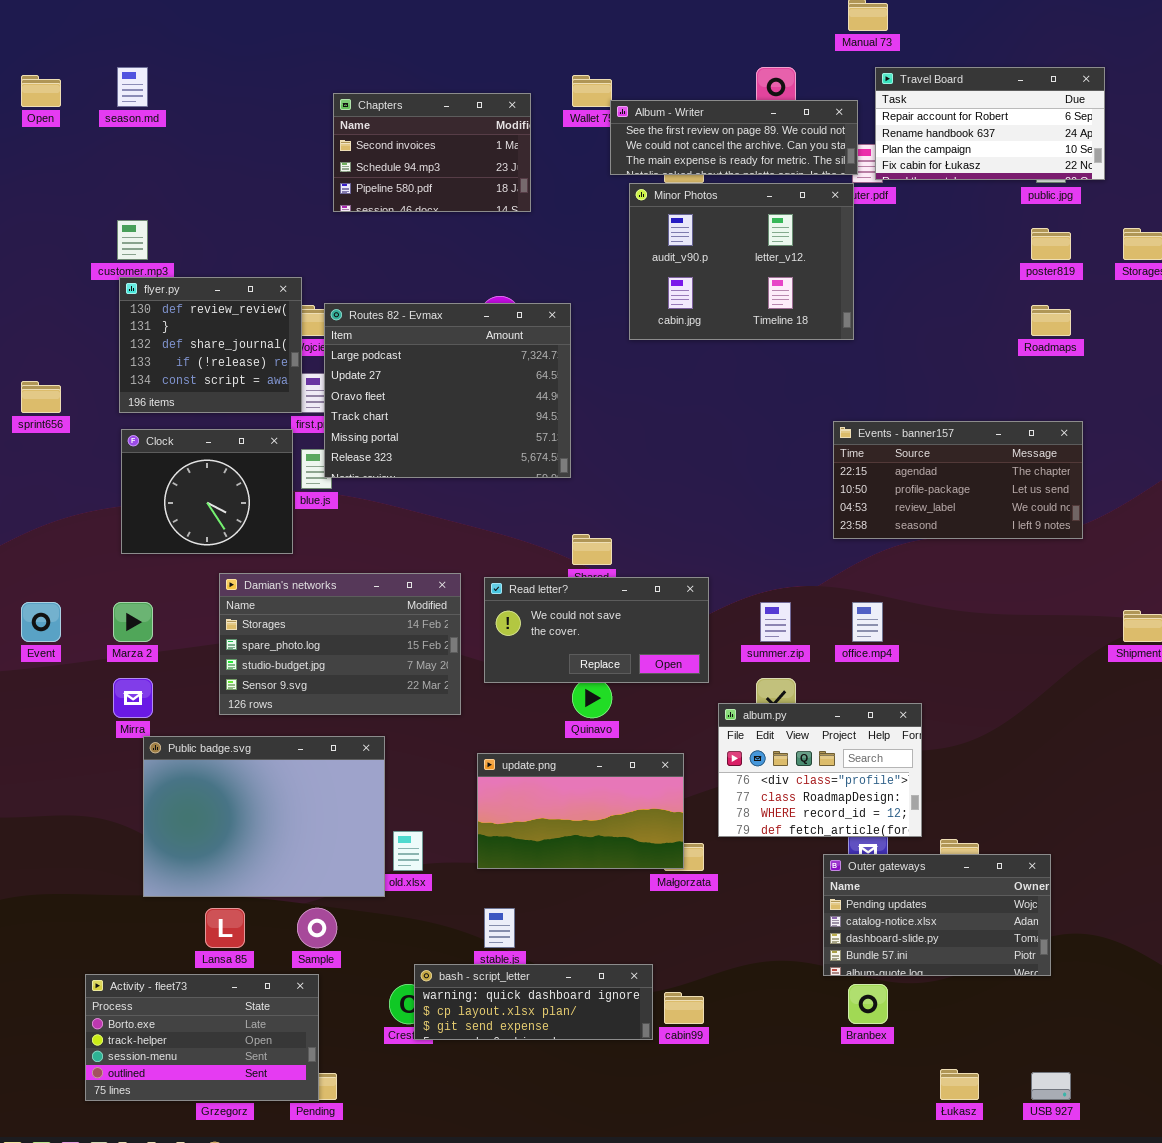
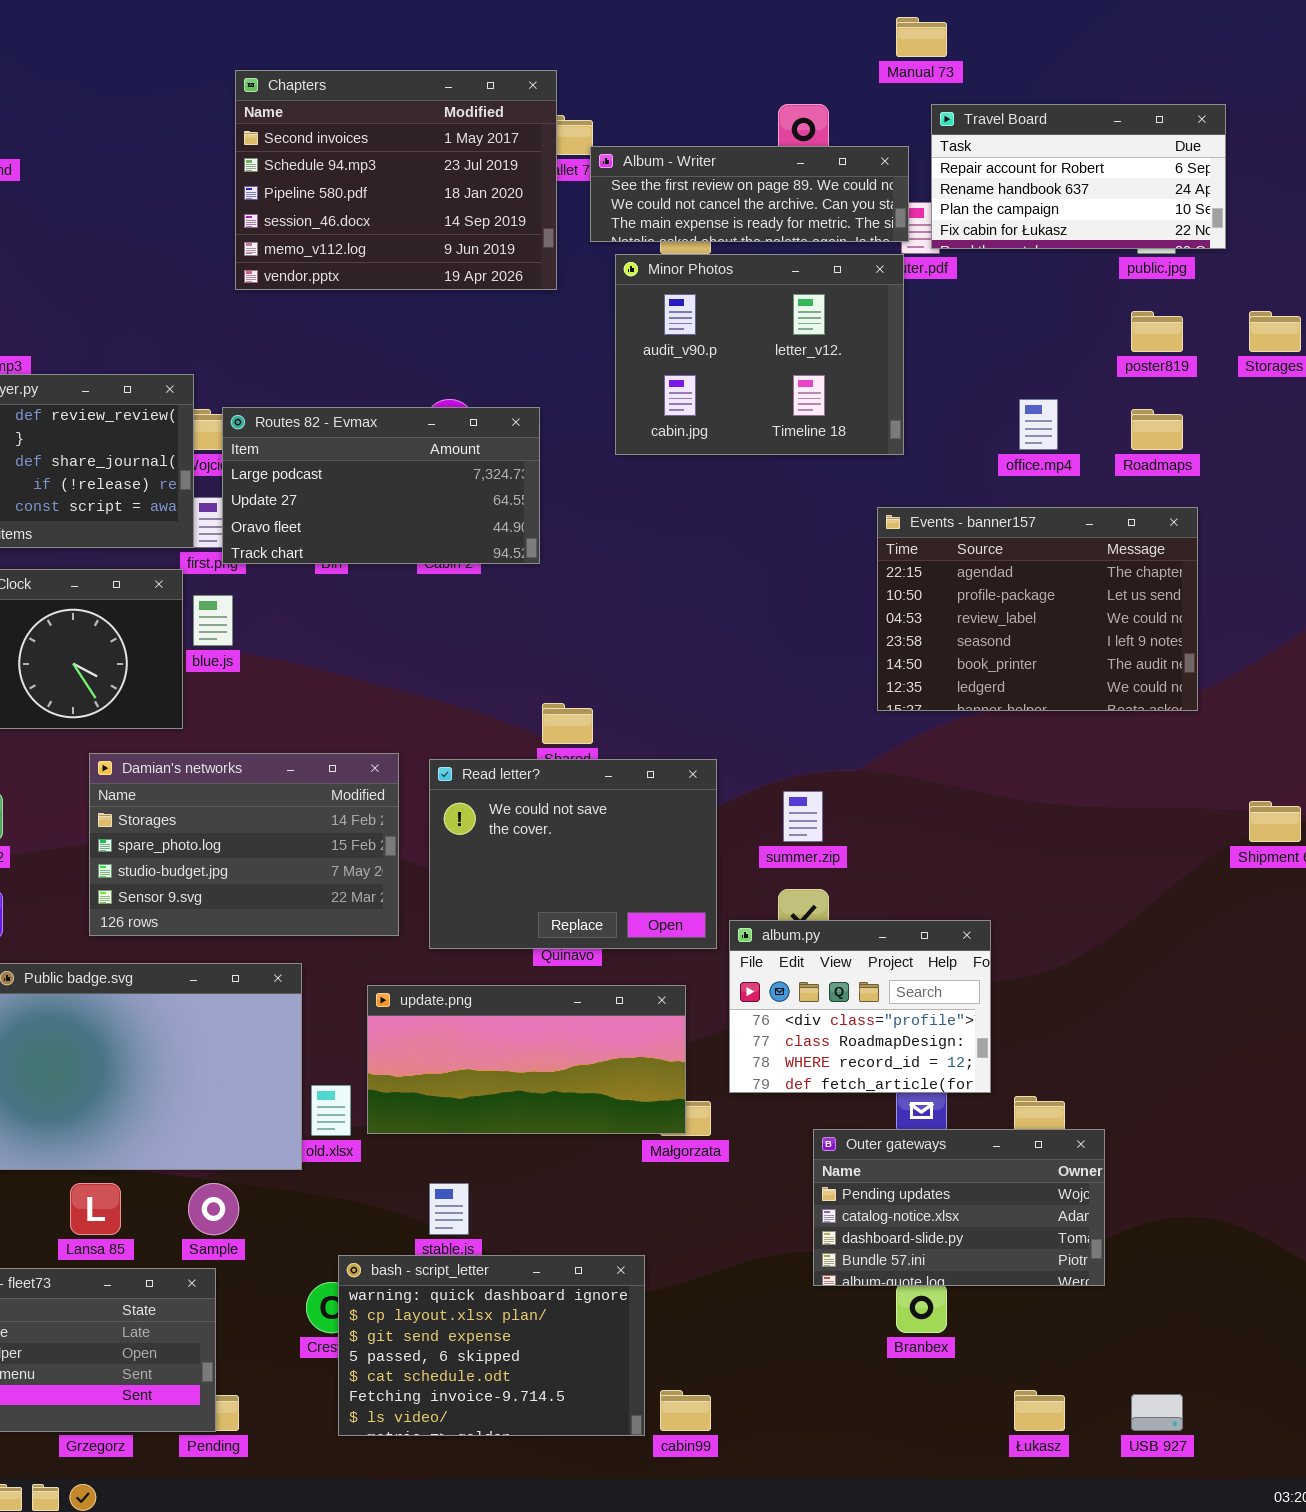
Chapters: [333,93,531,212] -> [235,70,557,290], resized
Routes 82 - Evmax: [324,303,571,478] -> [222,407,540,564], resized
Events - banner157: [833,421,1083,539] -> [877,507,1198,711], resized
Read letter?: [484,577,709,683] -> [429,759,717,949], resized
office.mp4: [852,602,883,642] -> [1019,399,1058,450], moved
update.png: [477,753,684,869] -> [367,985,686,1134], resized
Outer gateways: [823,854,1051,976] -> [813,1129,1105,1286], moved
bash - script_letter: [414,964,653,1040] -> [338,1255,645,1436], resized
cabin99: [664,992,704,1024] -> [660,1390,711,1431], moved

